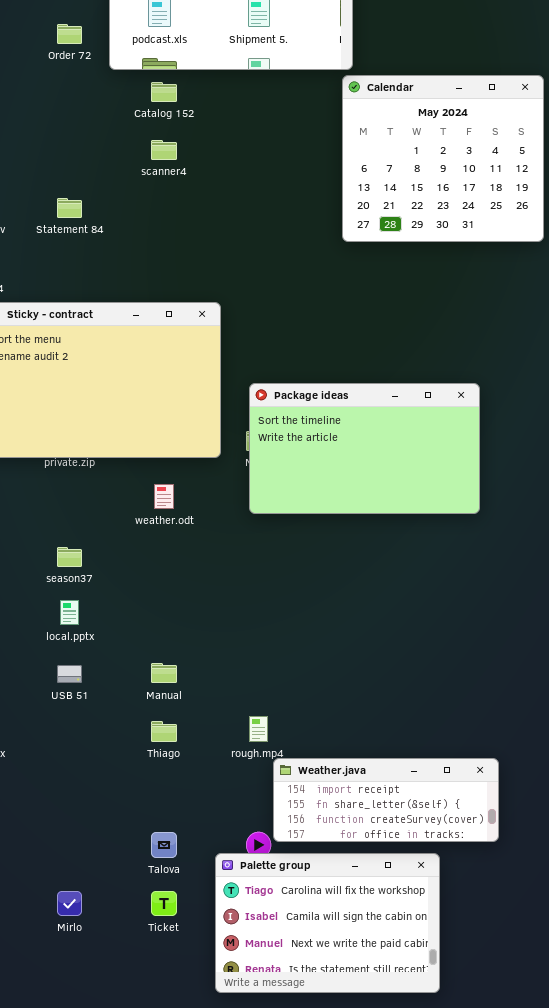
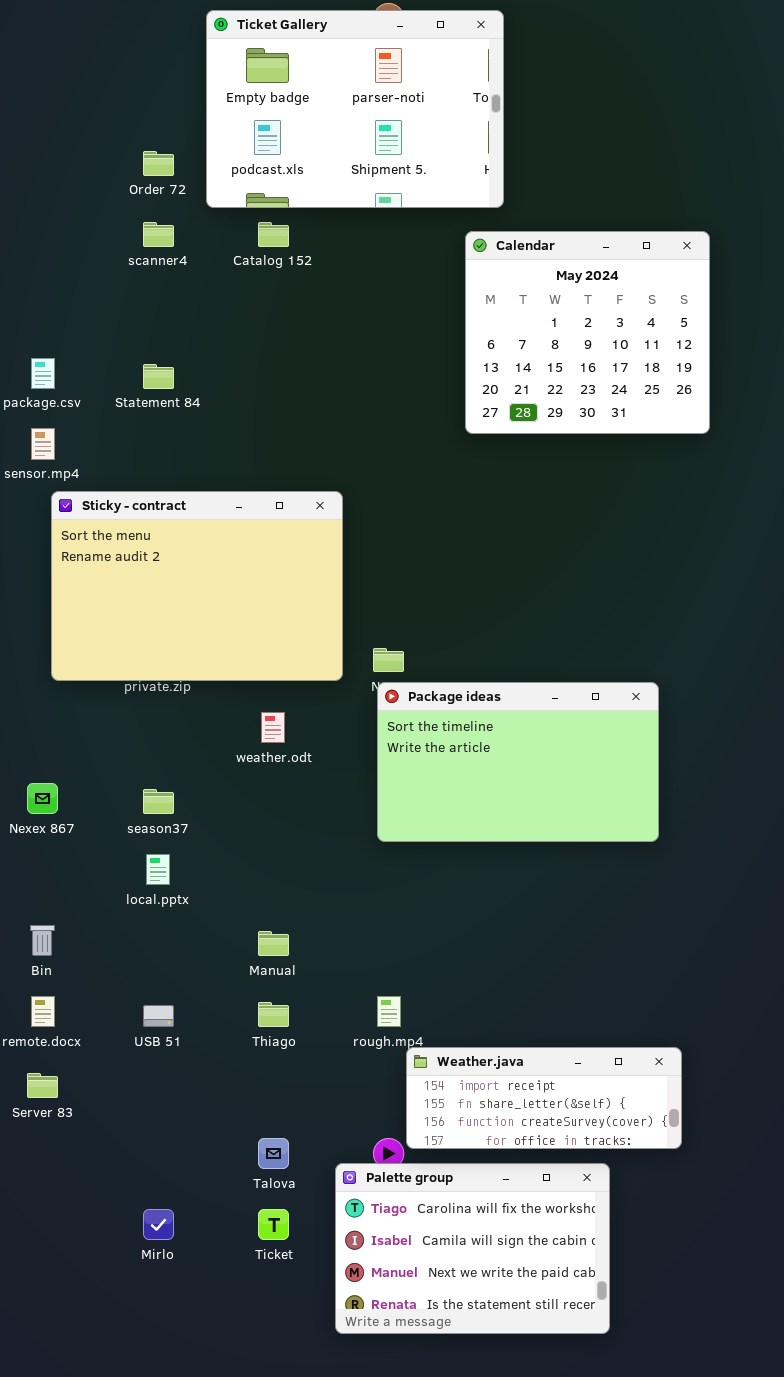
Calendar: [342,75,544,242] -> [465,231,710,434], moved
scanner4: [151,140,177,160] -> [143,222,174,247], moved
Package ideas: [249,383,480,514] -> [377,682,659,842], moved
USB 51: [57,665,82,683] -> [143,1005,174,1027], moved

